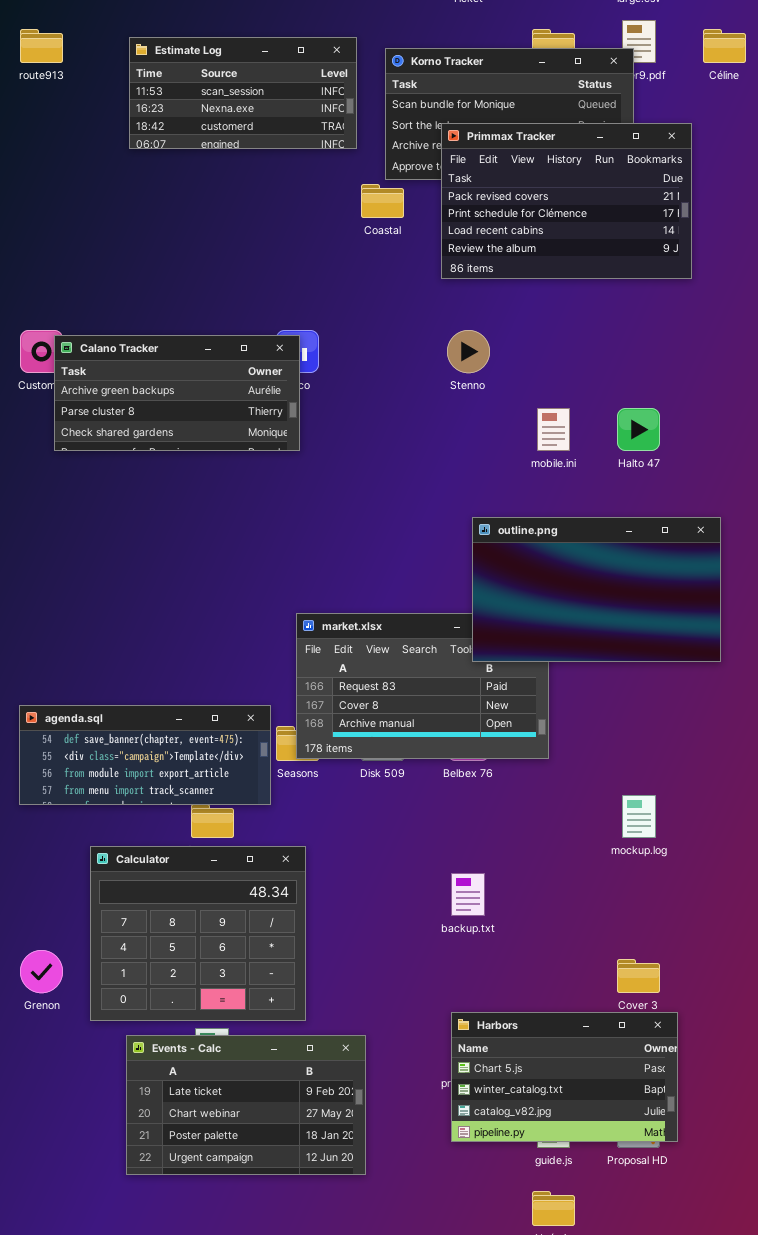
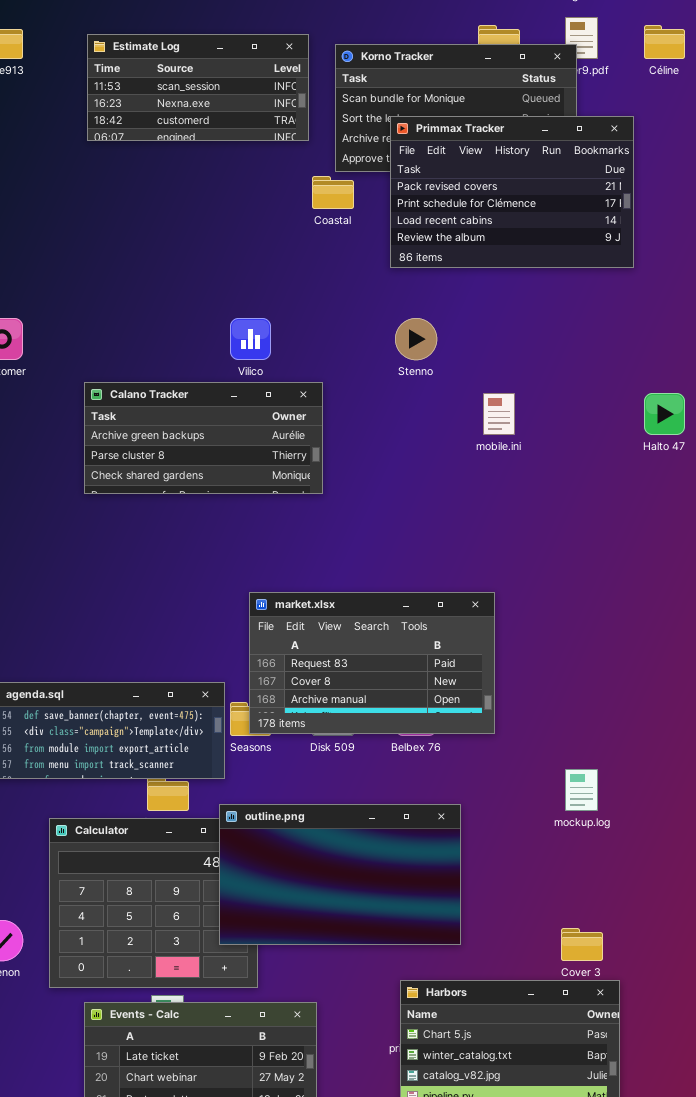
Calano Tracker: [54,335,300,451] -> [84,382,323,494], moved
Halto 47: [617,408,660,451] -> [644,393,685,435], moved
outline.png: [472,517,721,662] -> [219,804,461,945], moved

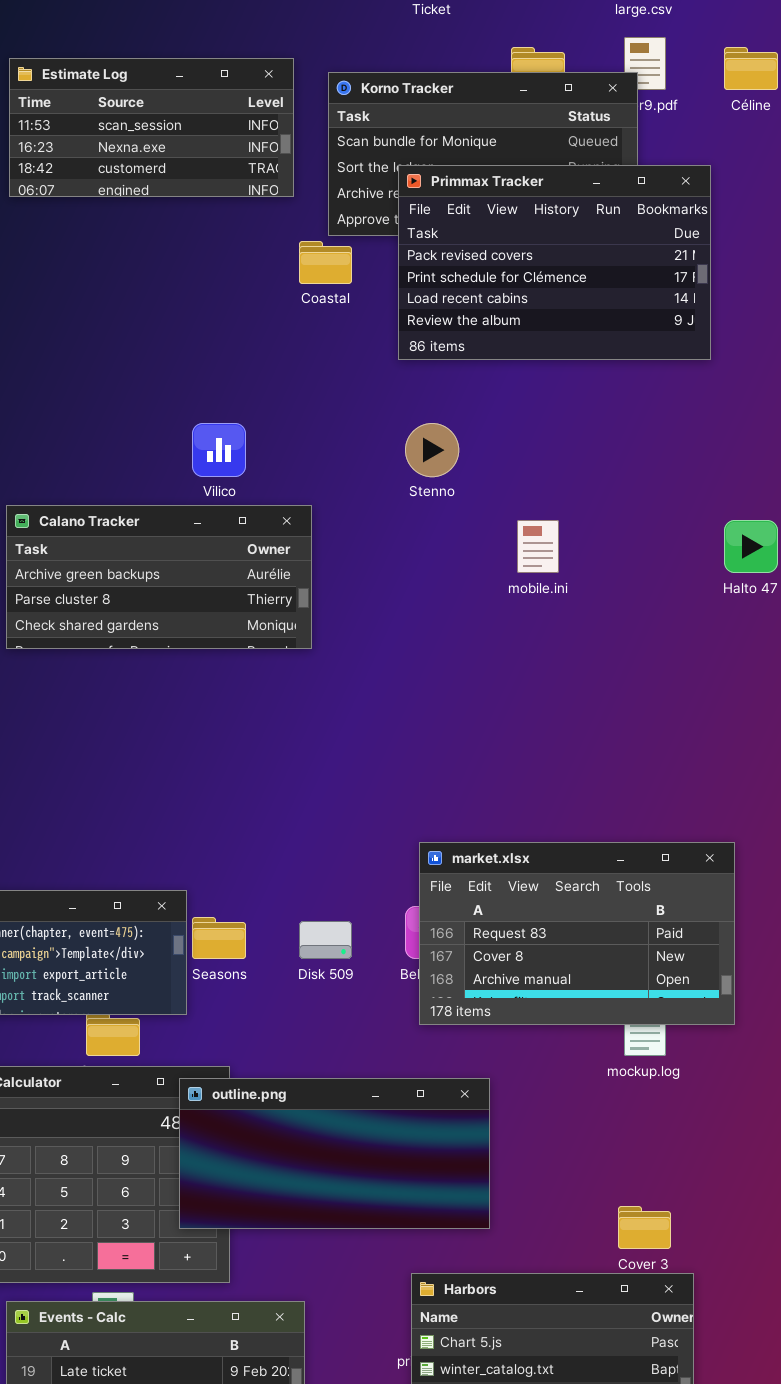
market.xlsx: [249,592,495,734] -> [419,842,735,1025], moved
outline.png: [219,804,461,945] -> [179,1078,490,1229], resized

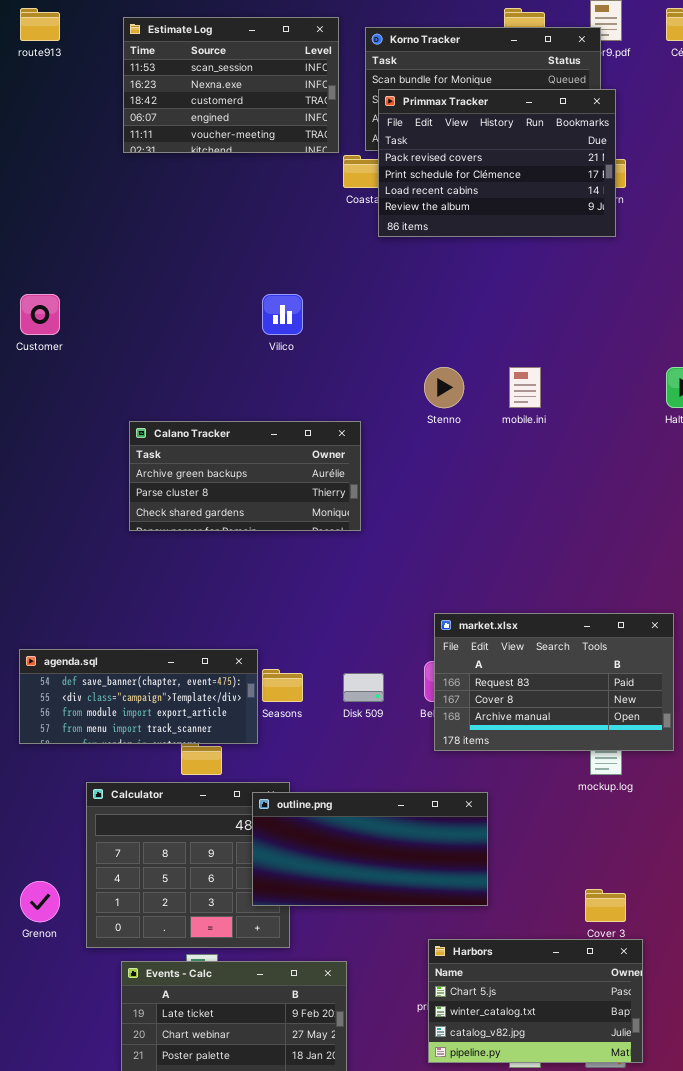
Estimate Log: [9,58,294,197] -> [123,17,339,153], resized
Primmax Tracker: [398,165,711,360] -> [378,89,616,237], moved
Stenno: [405,423,459,477] -> [424,367,464,408], moved
Calano Tracker: [6,505,312,649] -> [129,421,361,531], moved

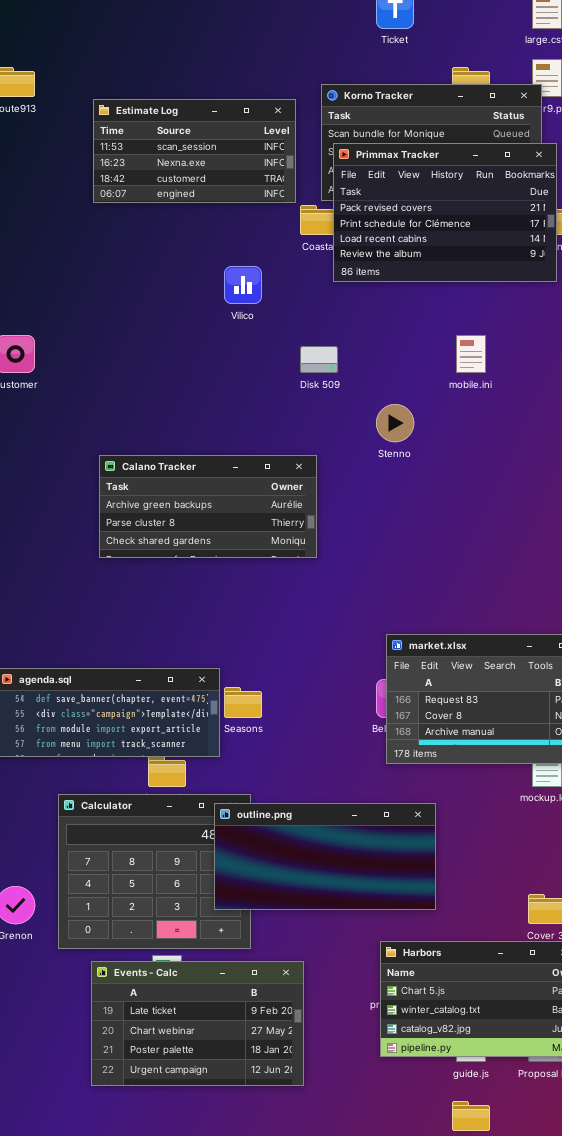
Estimate Log: [123,17,339,153] -> [93,99,296,203], resized
Vilico: [262,294,303,335] -> [224,266,262,304], moved
mobile.ini: [509,367,541,408] -> [456,335,486,373], moved
Disk 509: [343,673,384,702] -> [300,346,338,373], moved

